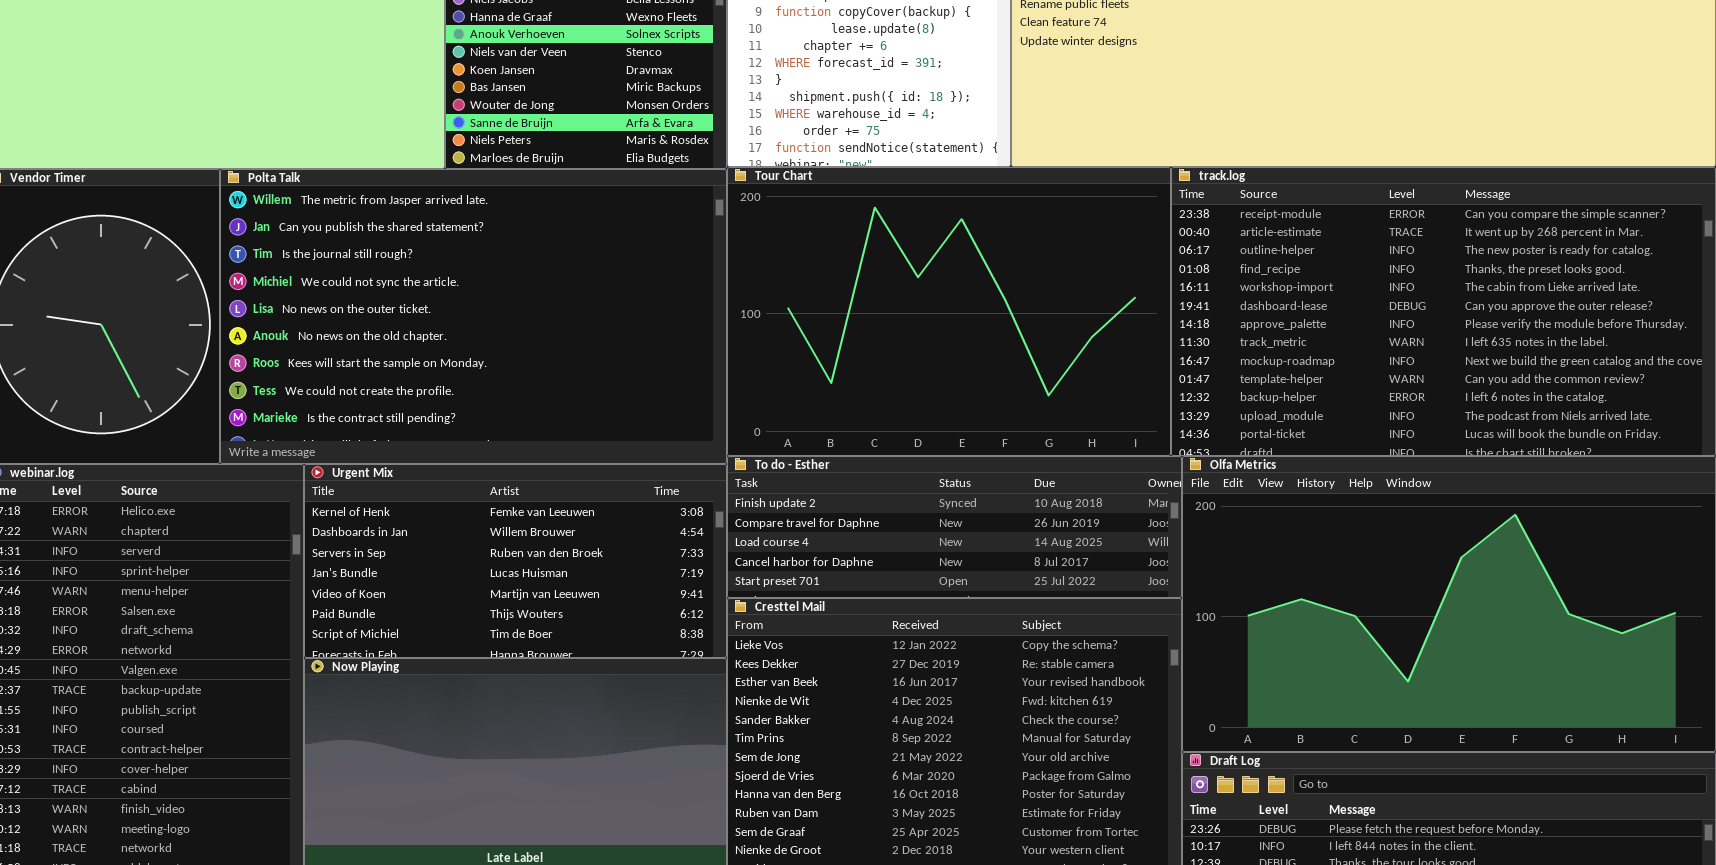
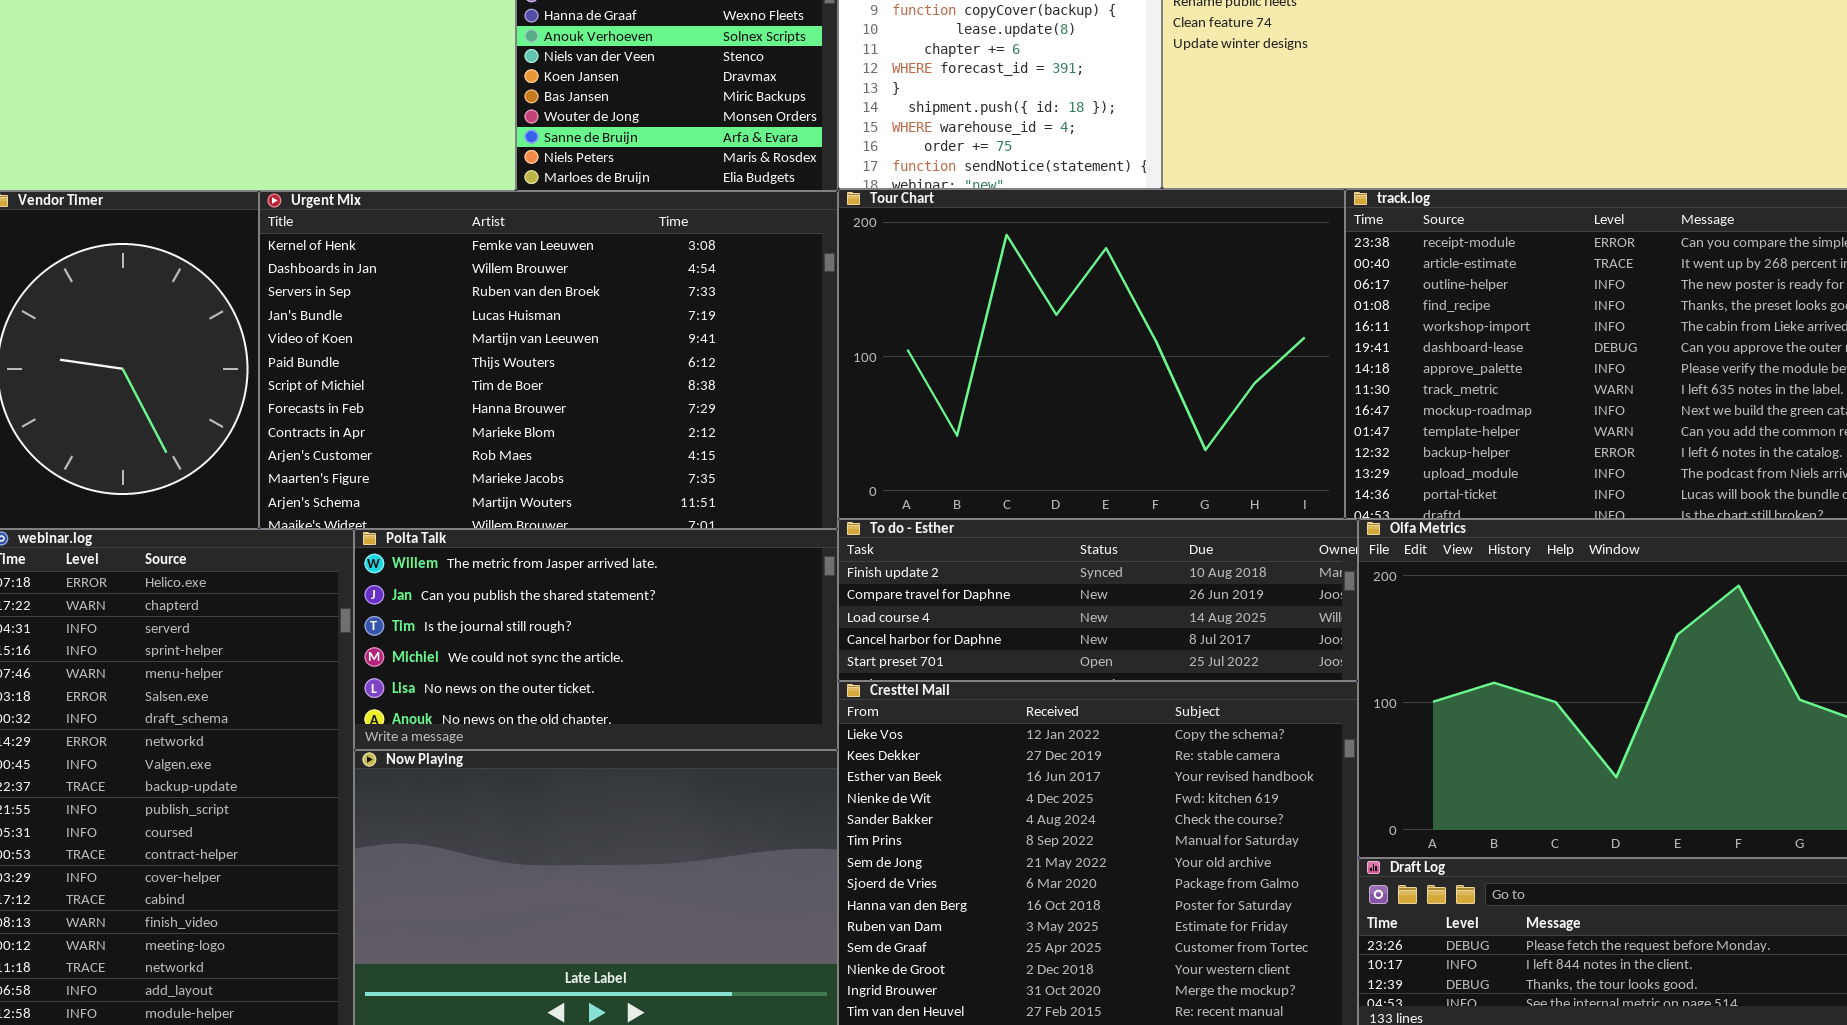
Polta Talk: [220,169,727,464] -> [354,529,838,750], moved, resized
Urgent Mix: [304,464,727,658] -> [259,191,838,529], moved, resized

